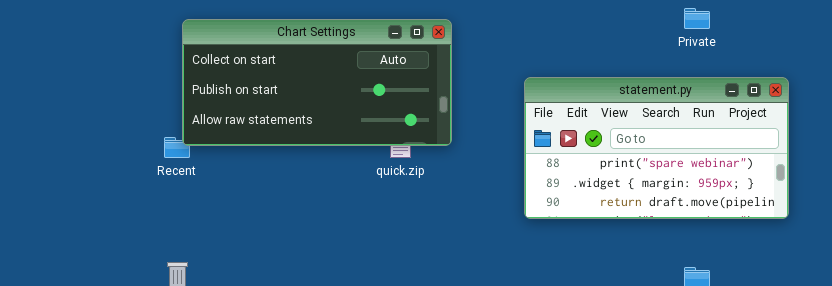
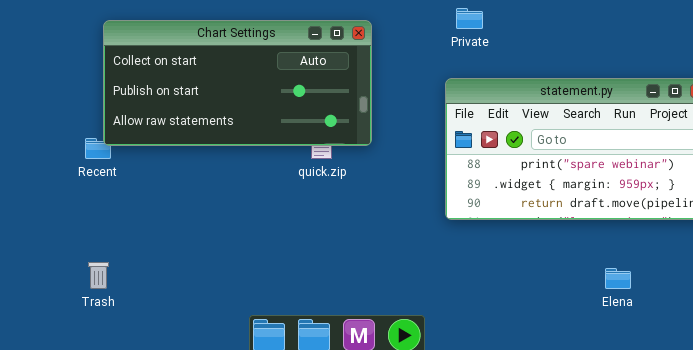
Private: [684,8,710,29] -> [456,8,483,29], moved

